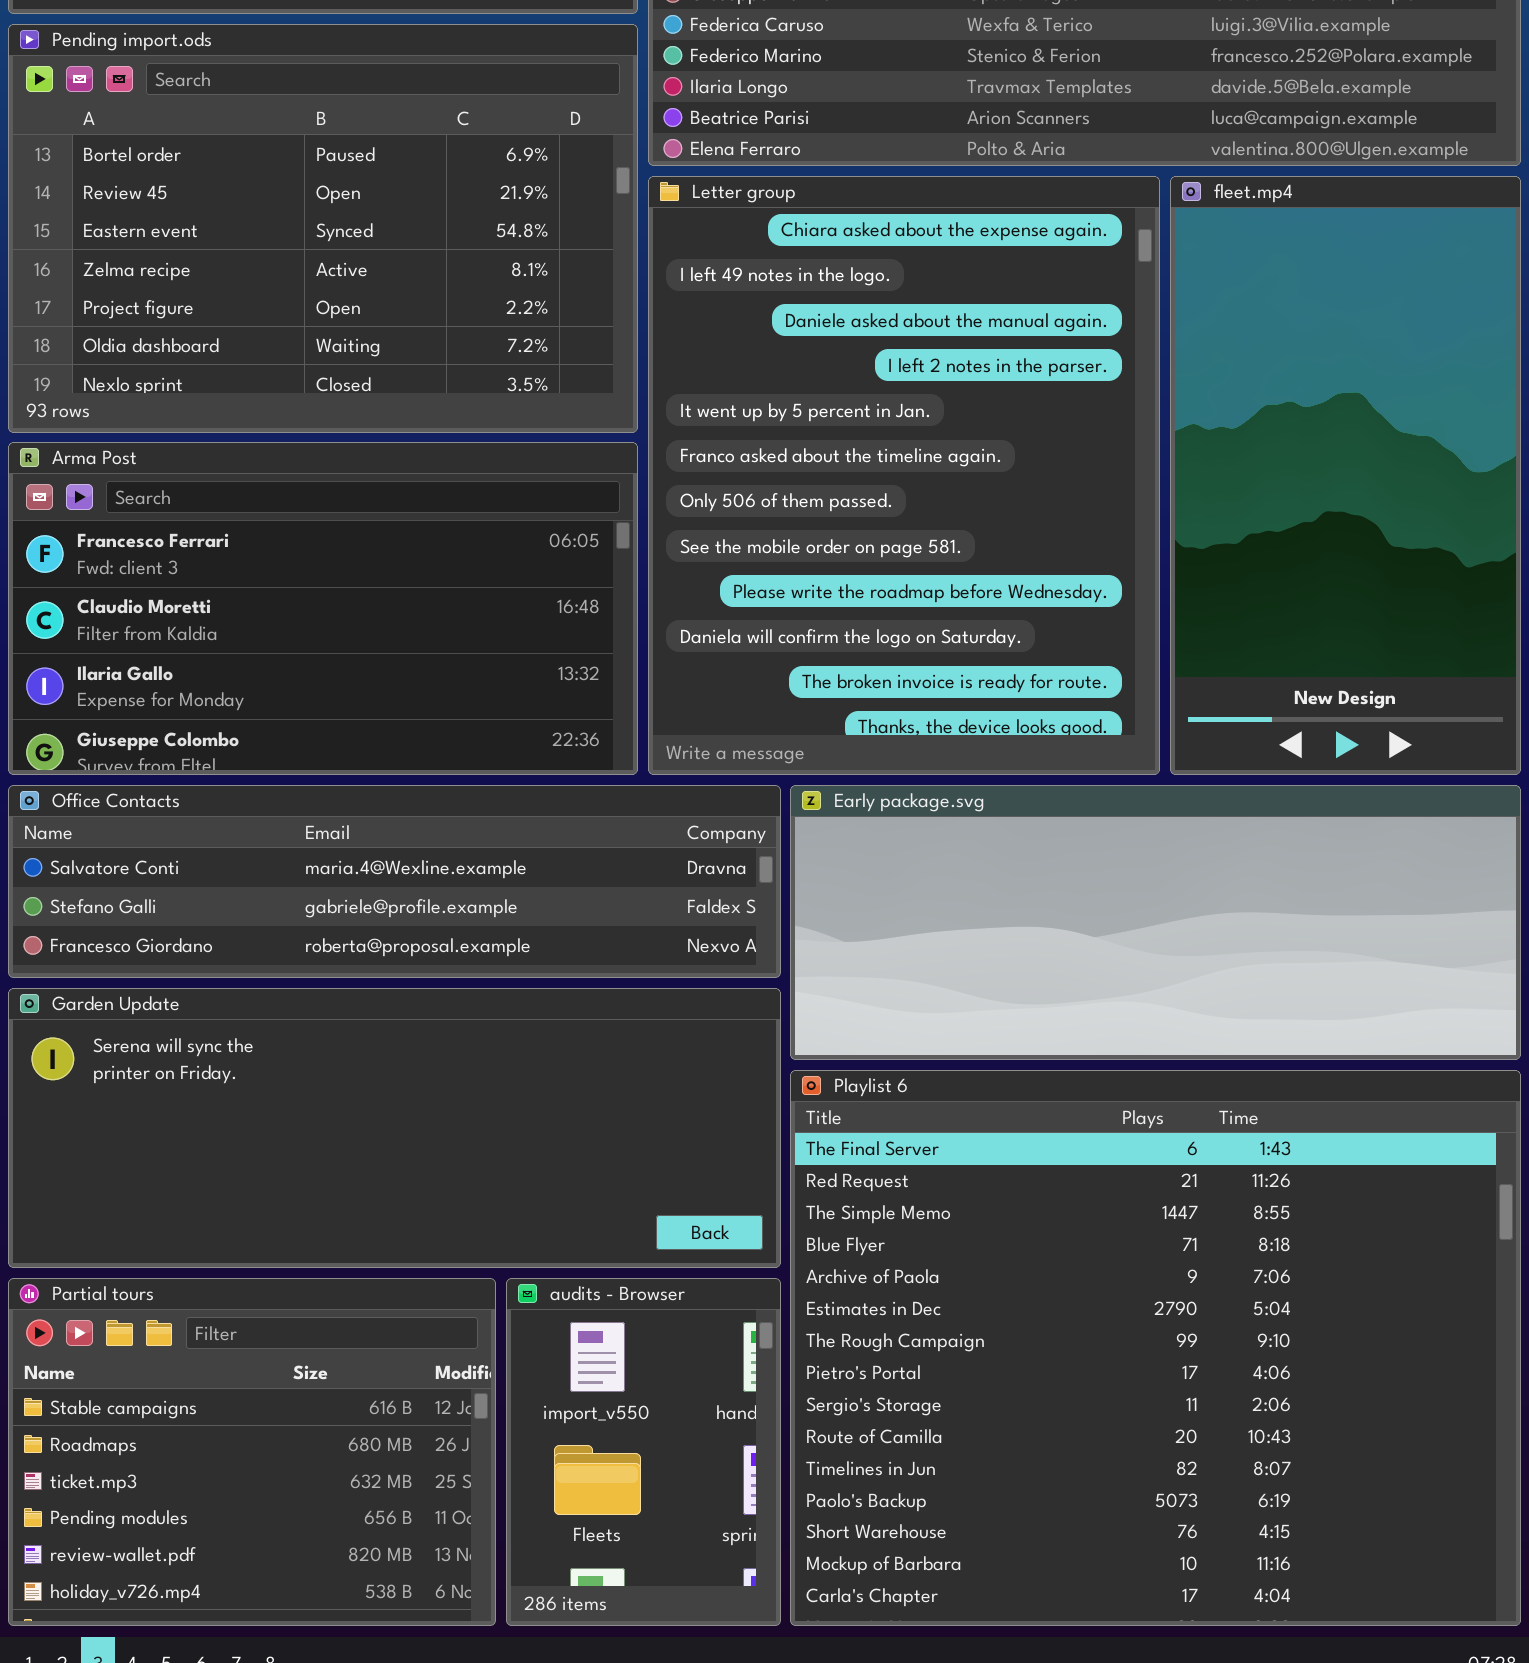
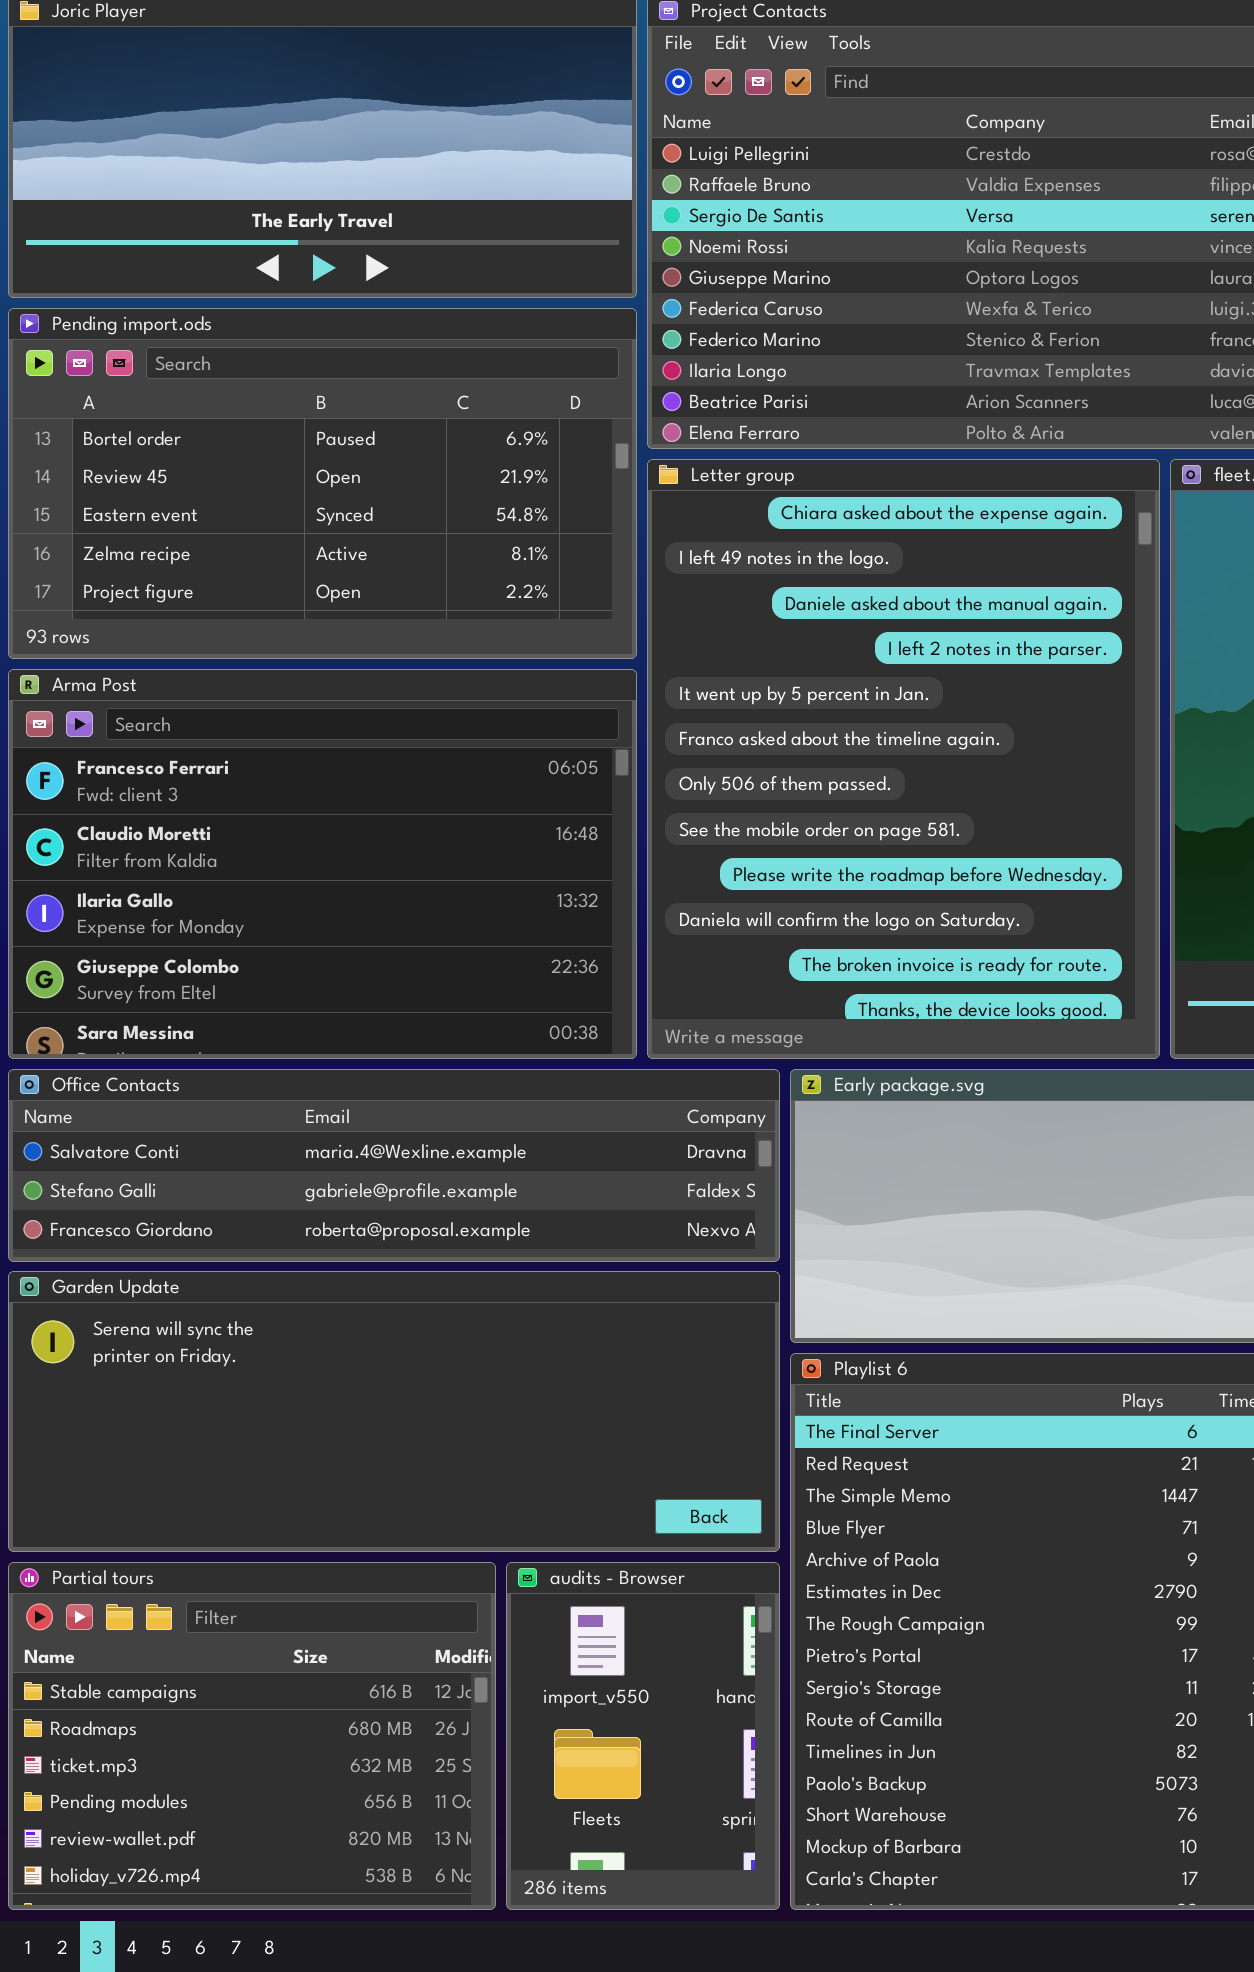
Pending import.ods: [8,24,638,433] -> [8,308,637,659], resized
Arma Post: [8,442,638,775] -> [8,669,637,1059], resized

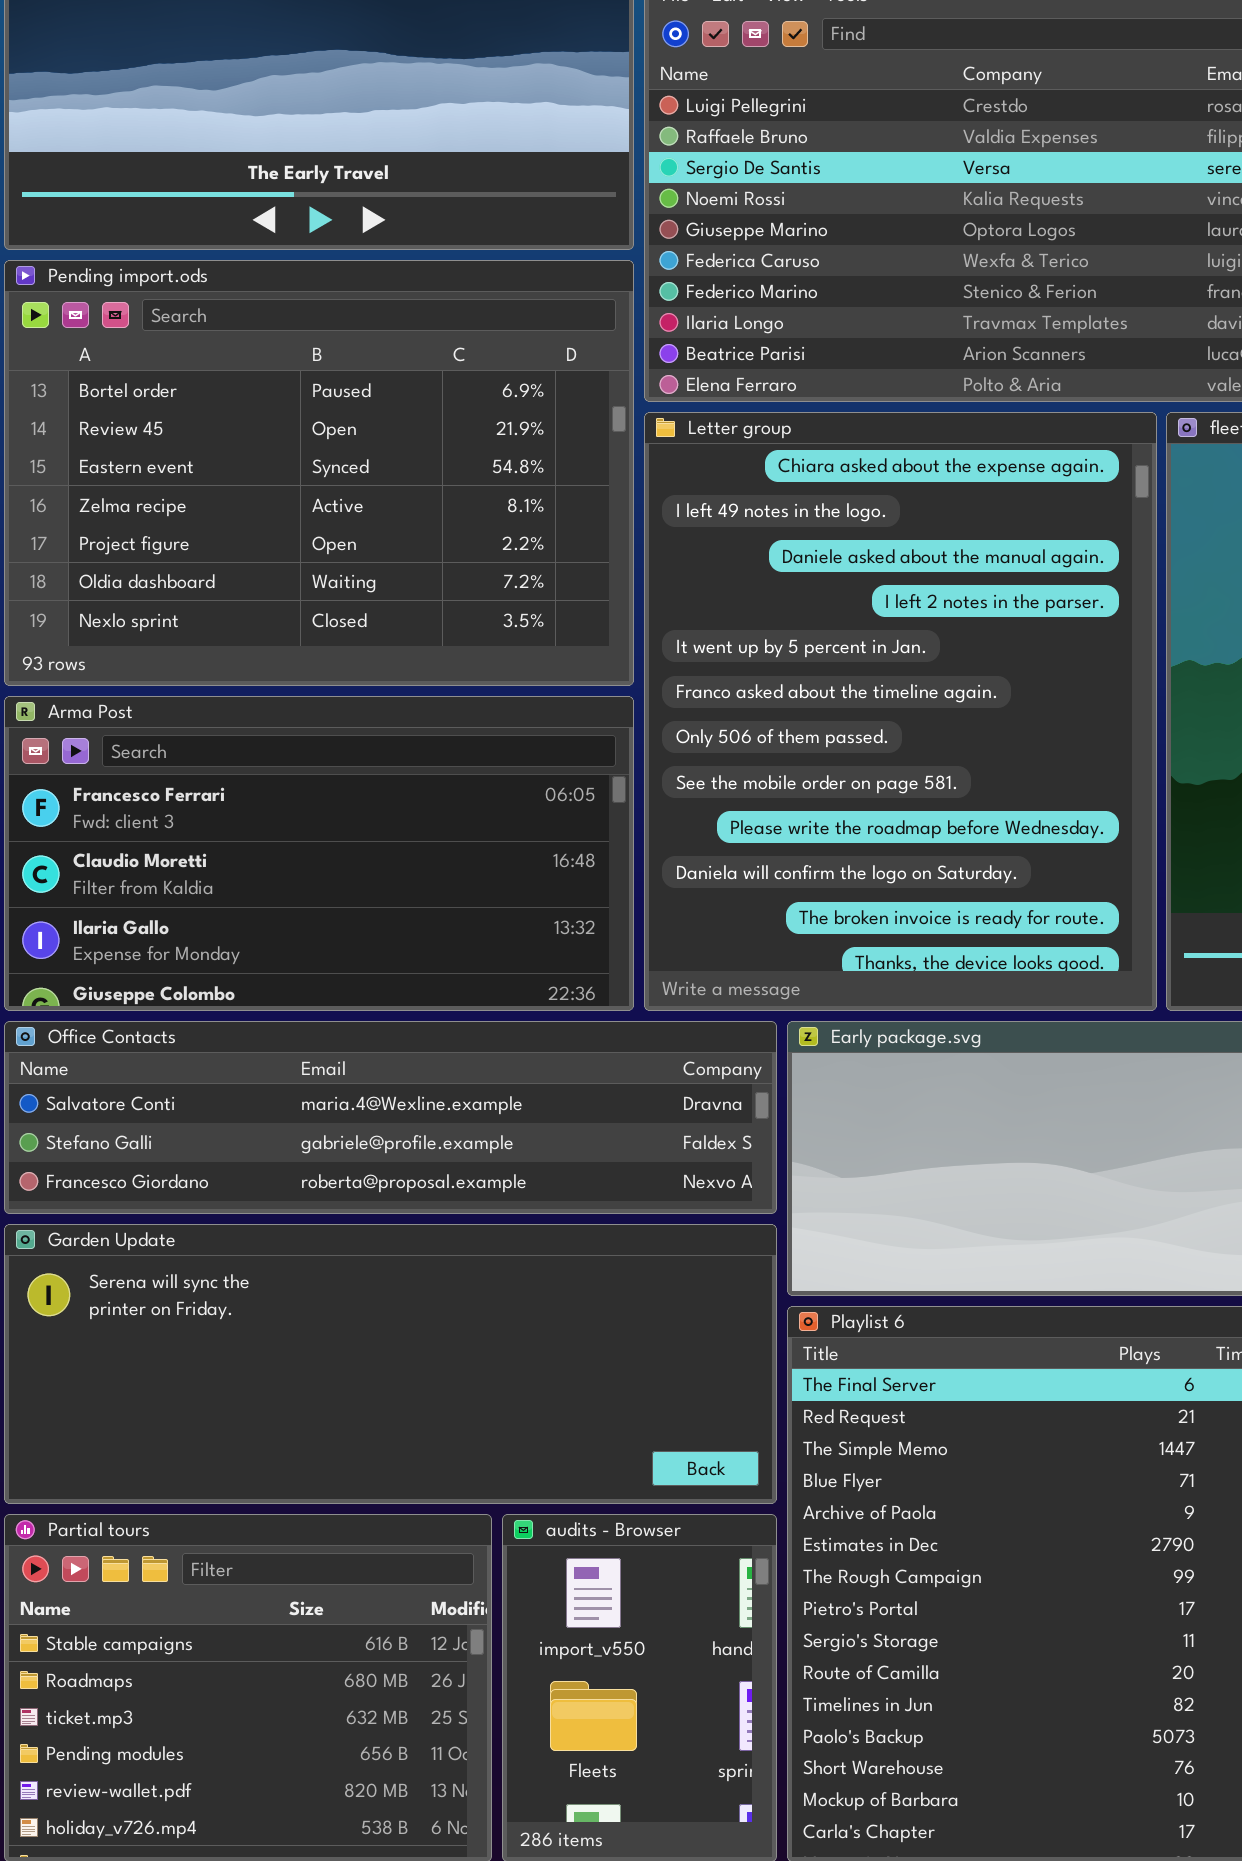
Pending import.ods: [8,308,637,659] -> [4,260,634,686], resized
Arma Post: [8,669,637,1059] -> [4,696,634,1011], resized

